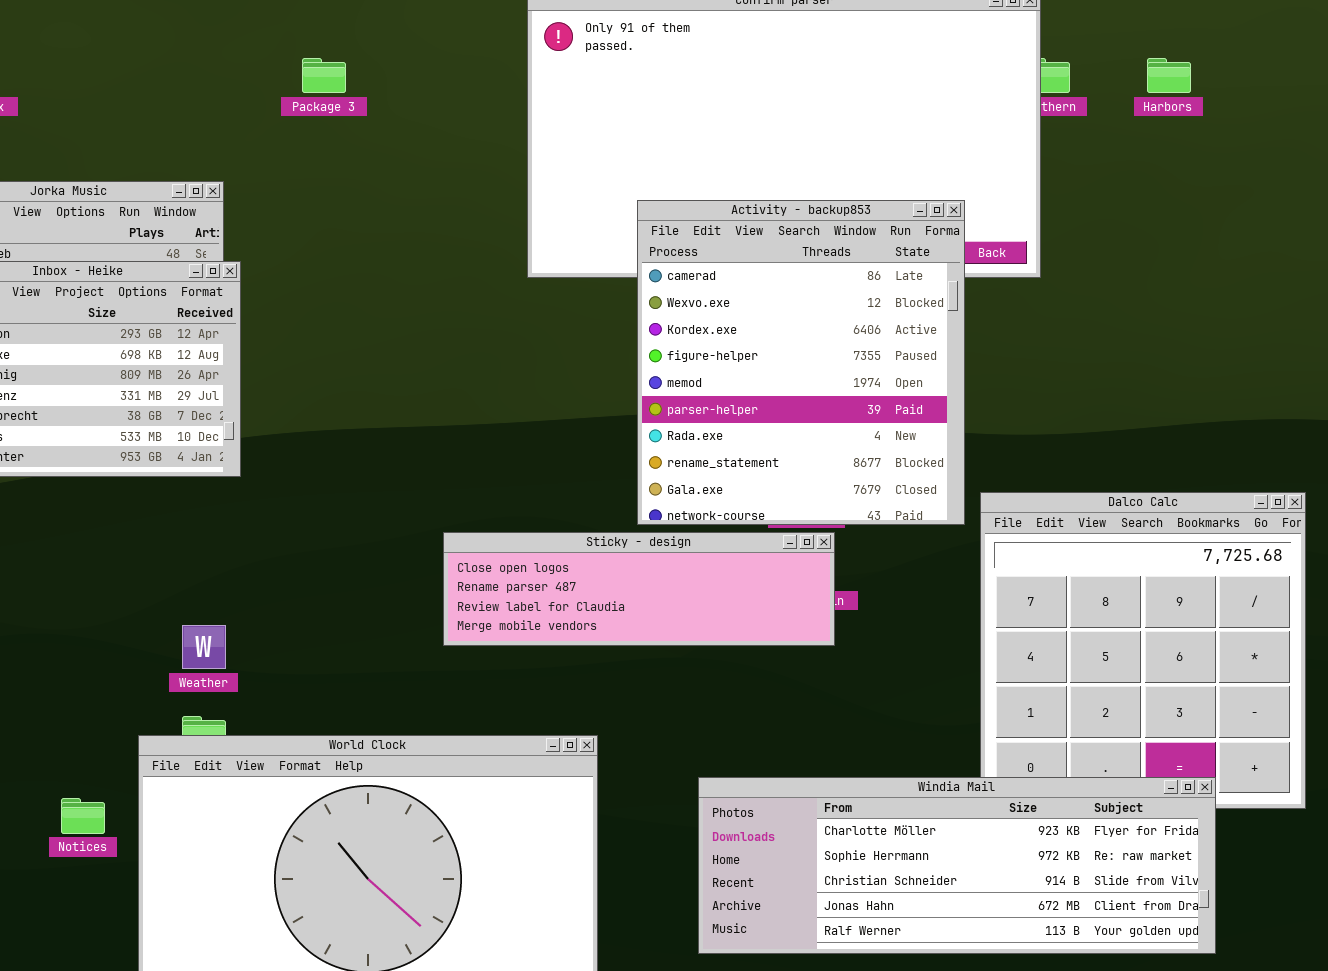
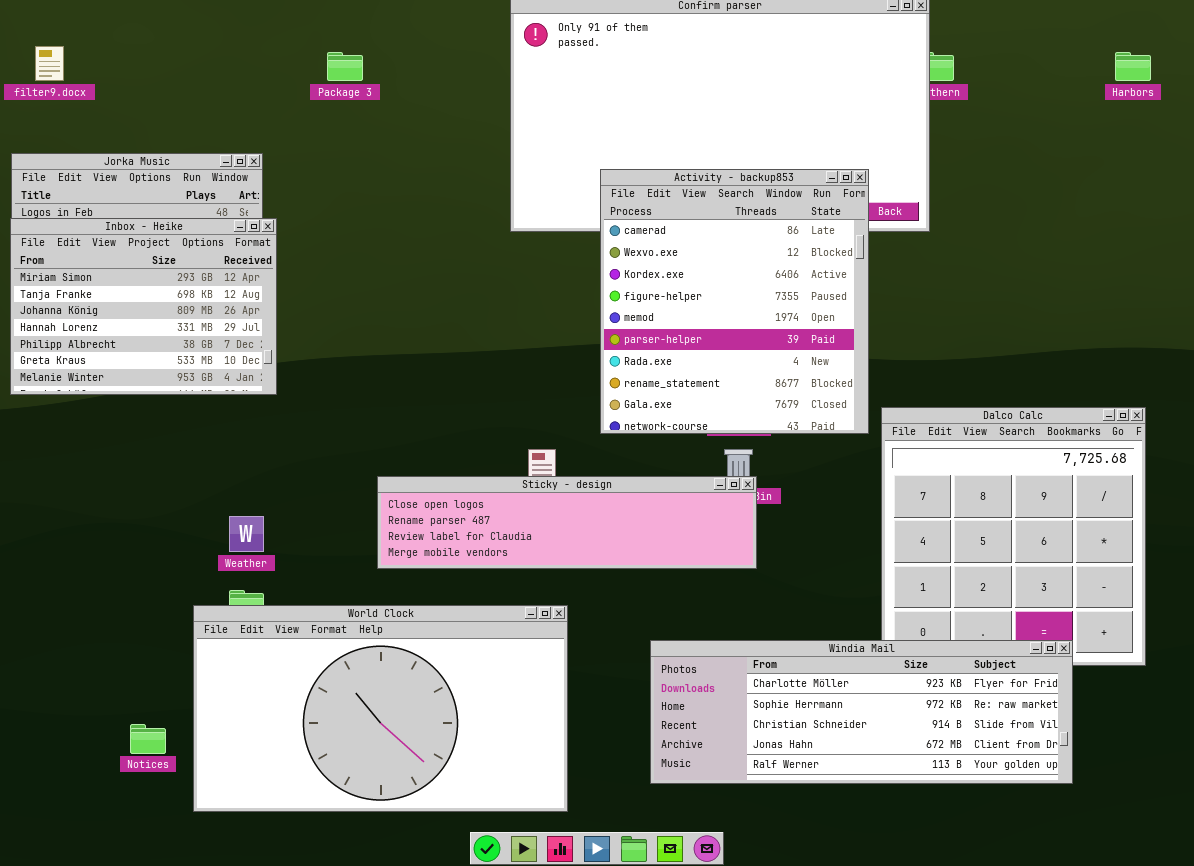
Harbors: [1147,58,1191,93] -> [1115,52,1151,81], moved
Sticky - design: [443,532,835,646] -> [377,476,757,569], moved, resized
Notices: [61,798,105,834] -> [130,724,166,754], moved

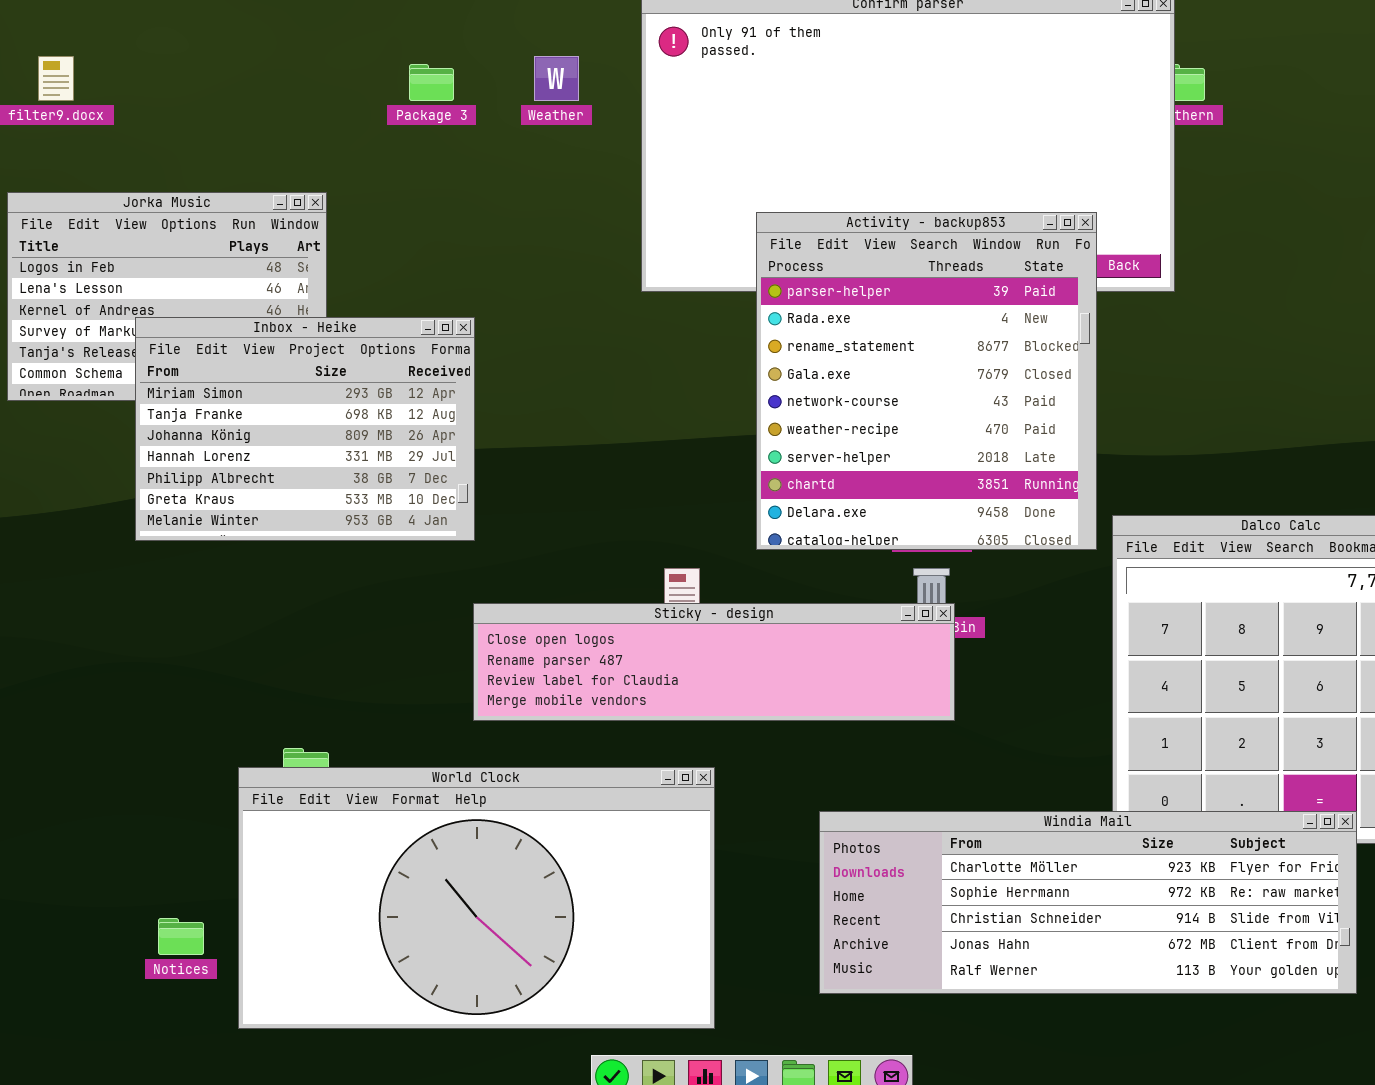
Activity - backup853: [600,169,869,434] -> [756,212,1097,550], scrolled down 5 rows
Inbox - Heike: [10,218,277,395] -> [135,317,475,541], moved
Weather: [229,516,264,552] -> [534,56,579,101], moved

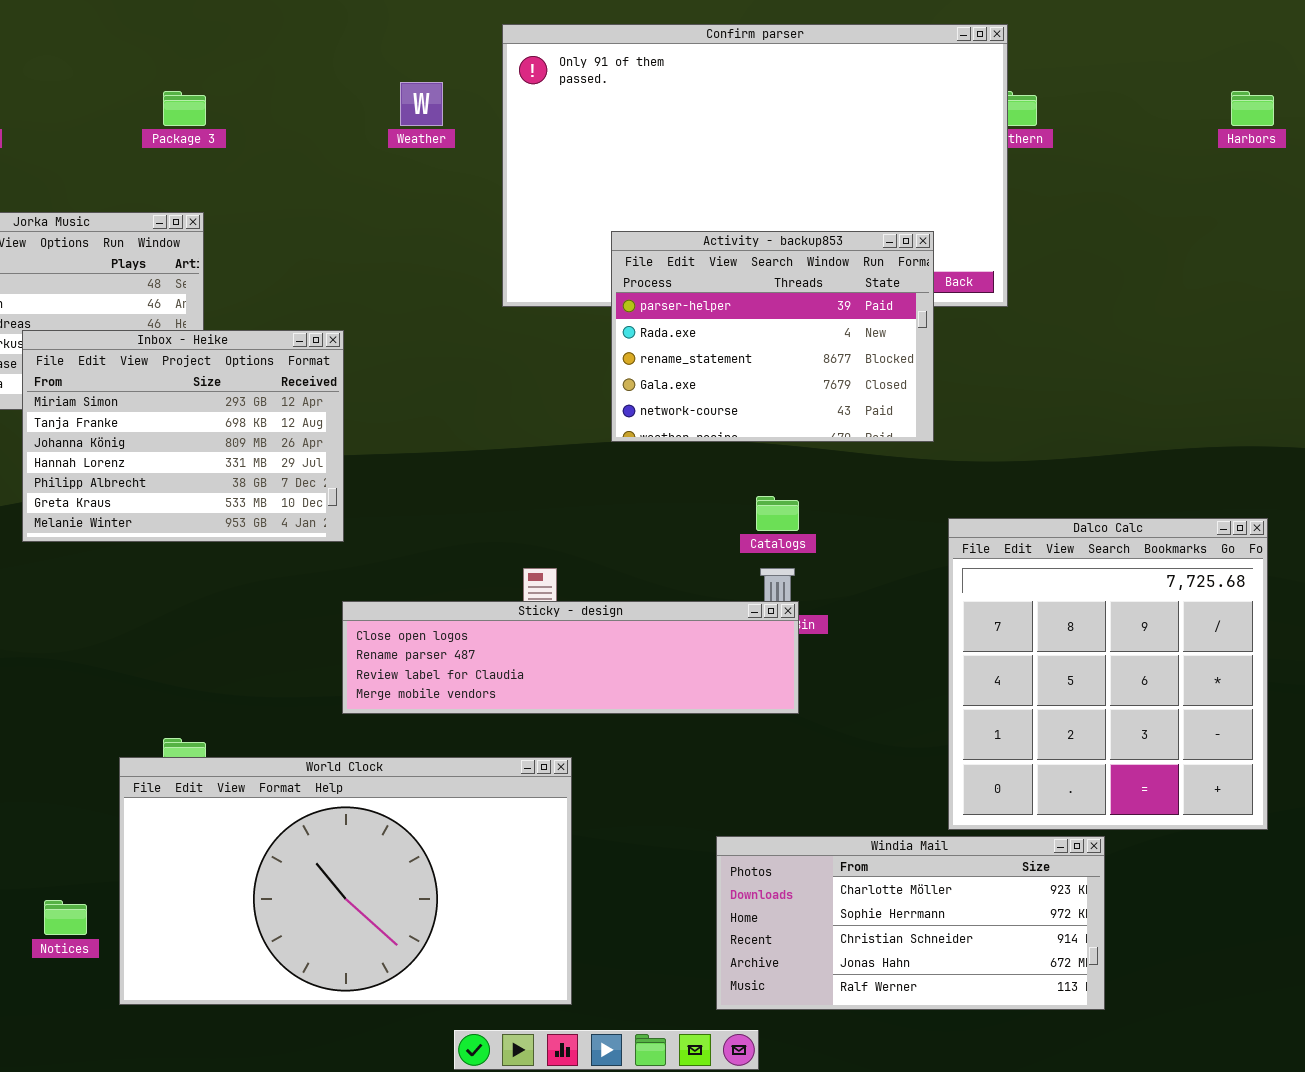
Package 3: [409,64,454,101] -> [163,91,206,126], moved
Activity - backup853: [756,212,1097,550] -> [611,231,934,442], resized
Windia Mail: [819,811,1357,994] -> [716,836,1105,1010], moved, resized

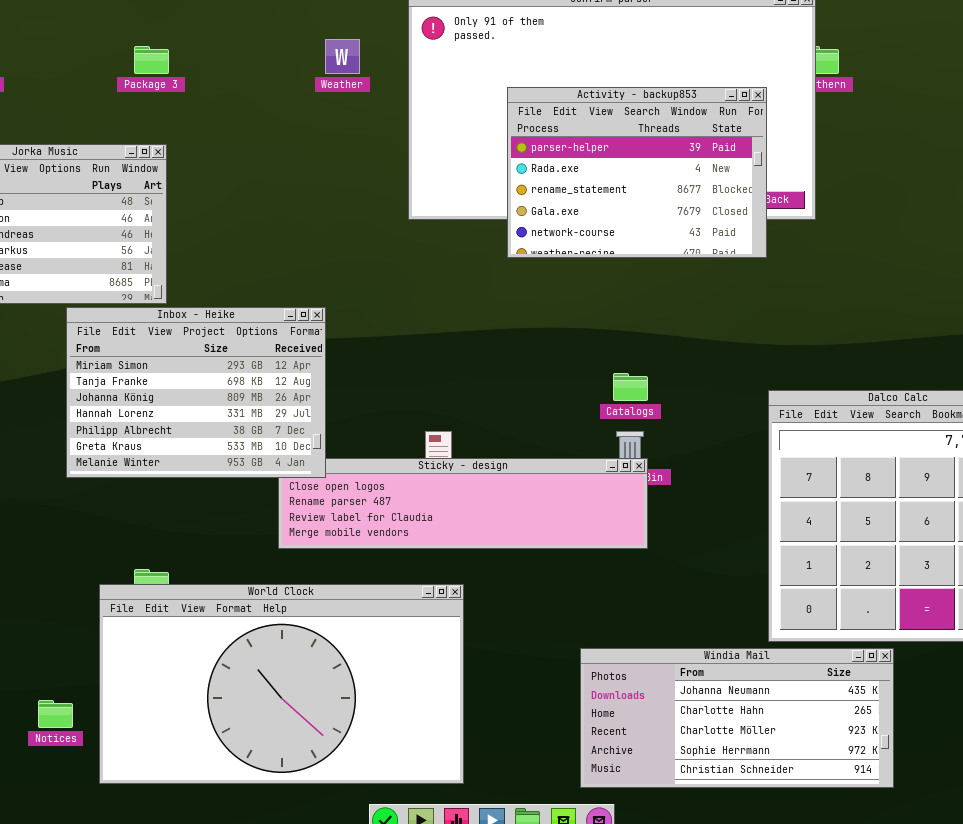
Activity - backup853: [611,231,934,442] -> [507,87,767,258], moved
Inbox - Heike: [22,330,344,542] -> [66,307,326,478], moved
Windia Mail: [716,836,1105,1010] -> [580,648,894,788], scrolled up 2 rows

